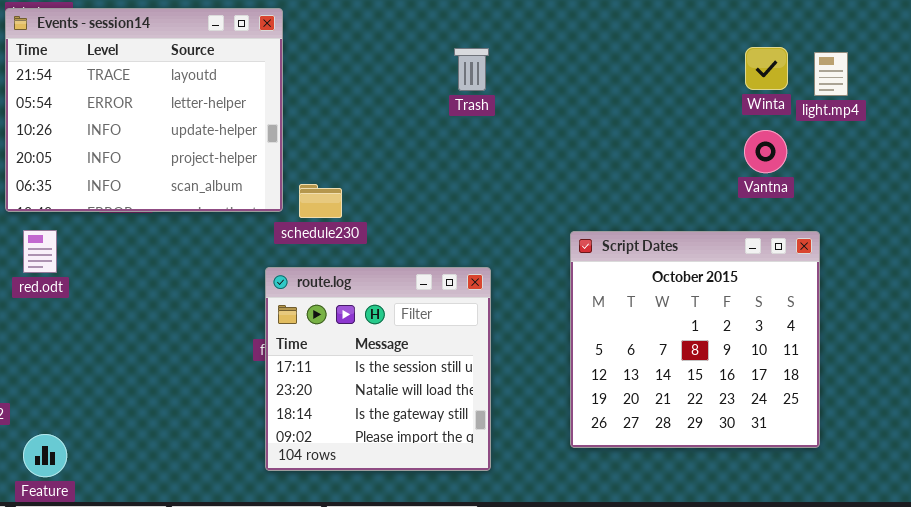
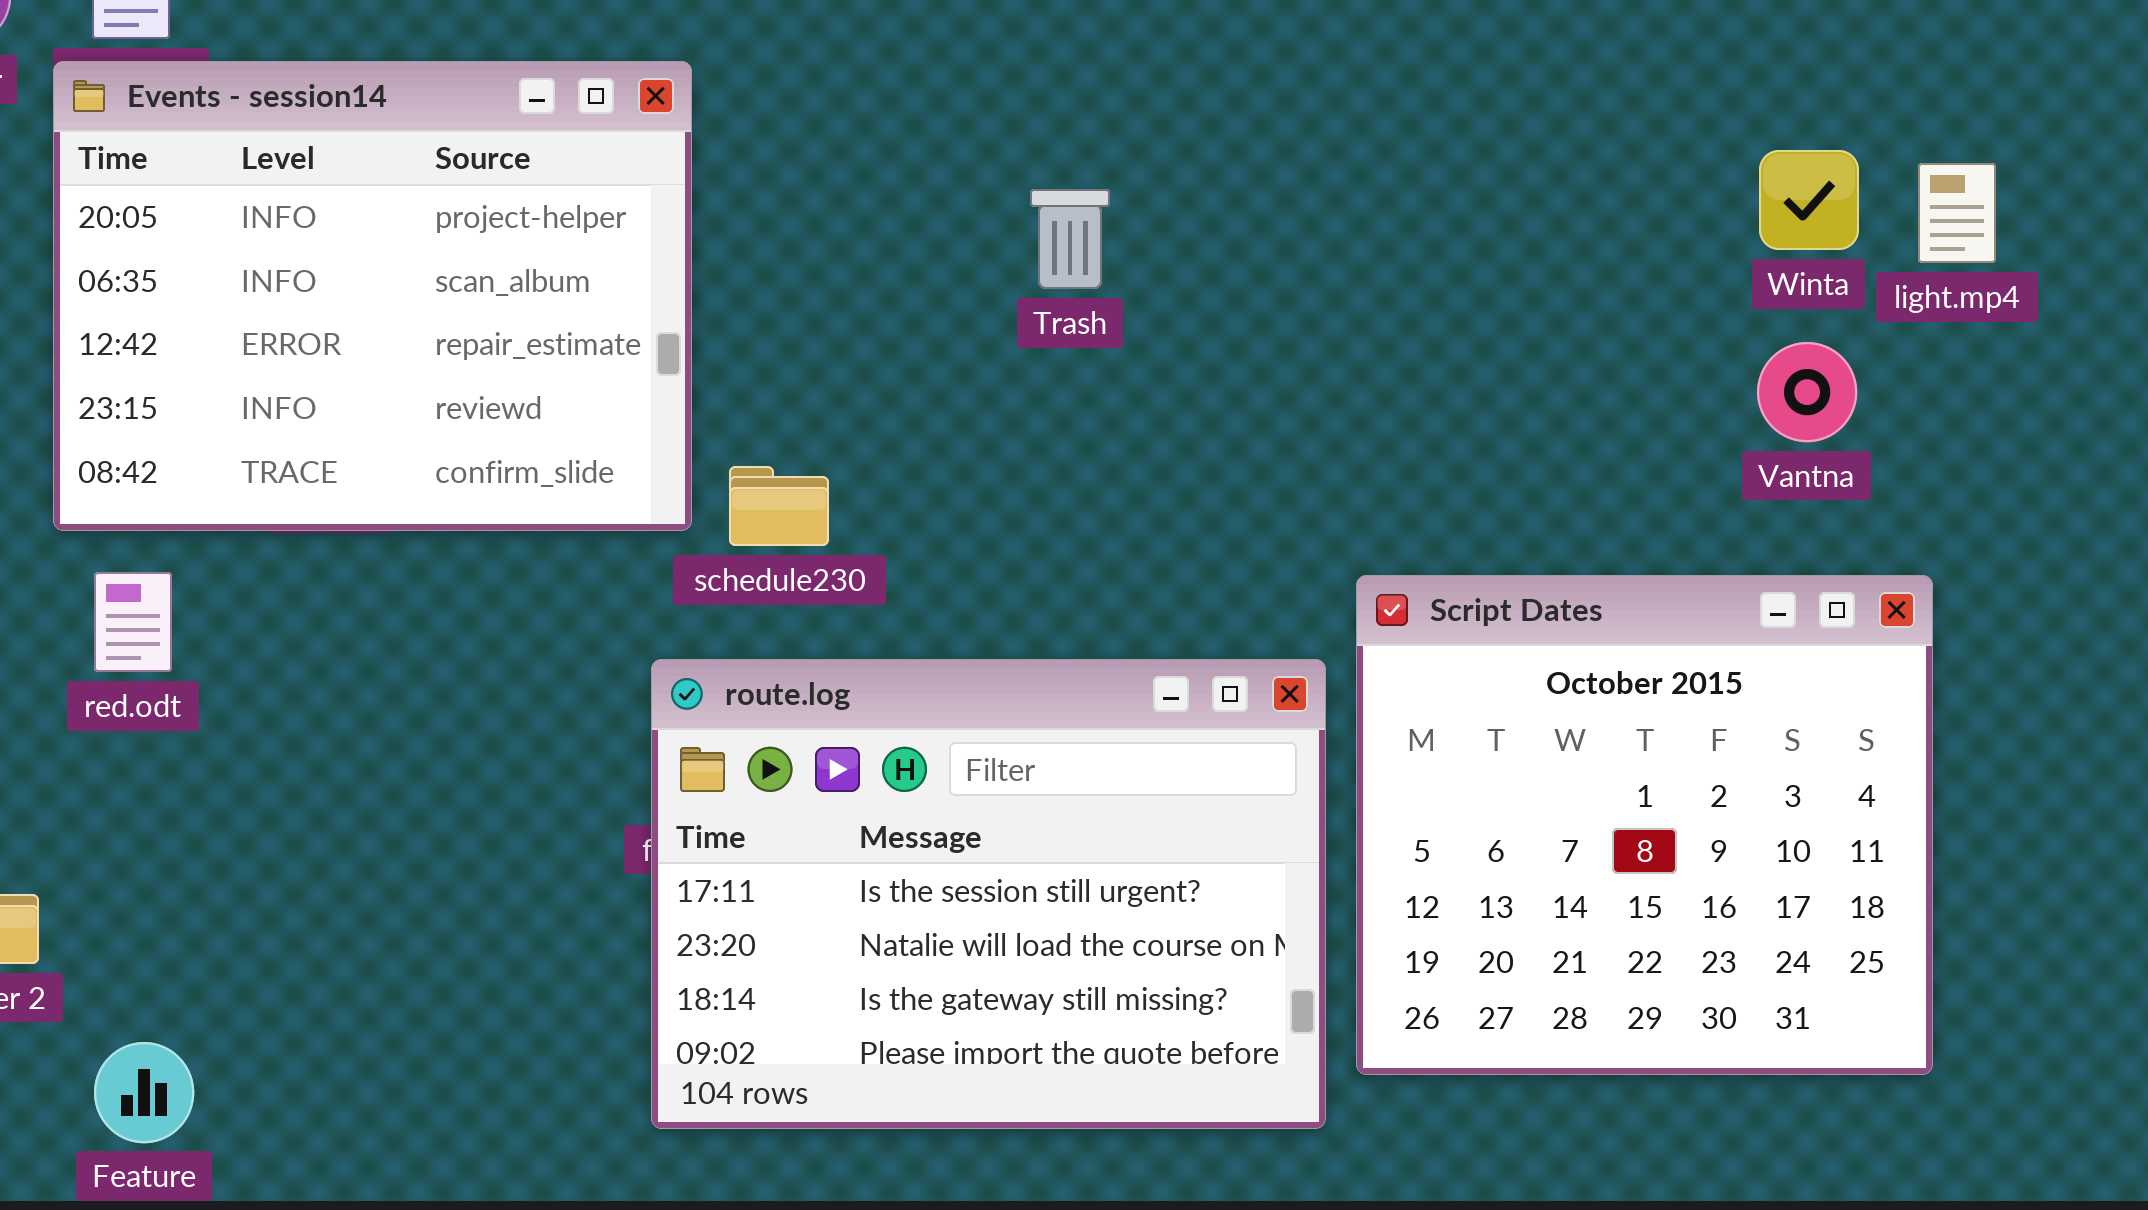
Events - session14: [5,8,283,212] -> [53,61,692,531], scrolled down 3 rows
Trash: [454,48,489,91] -> [1030,189,1110,289], moved
route.log: [265,267,491,471] -> [651,659,1326,1129], resized

